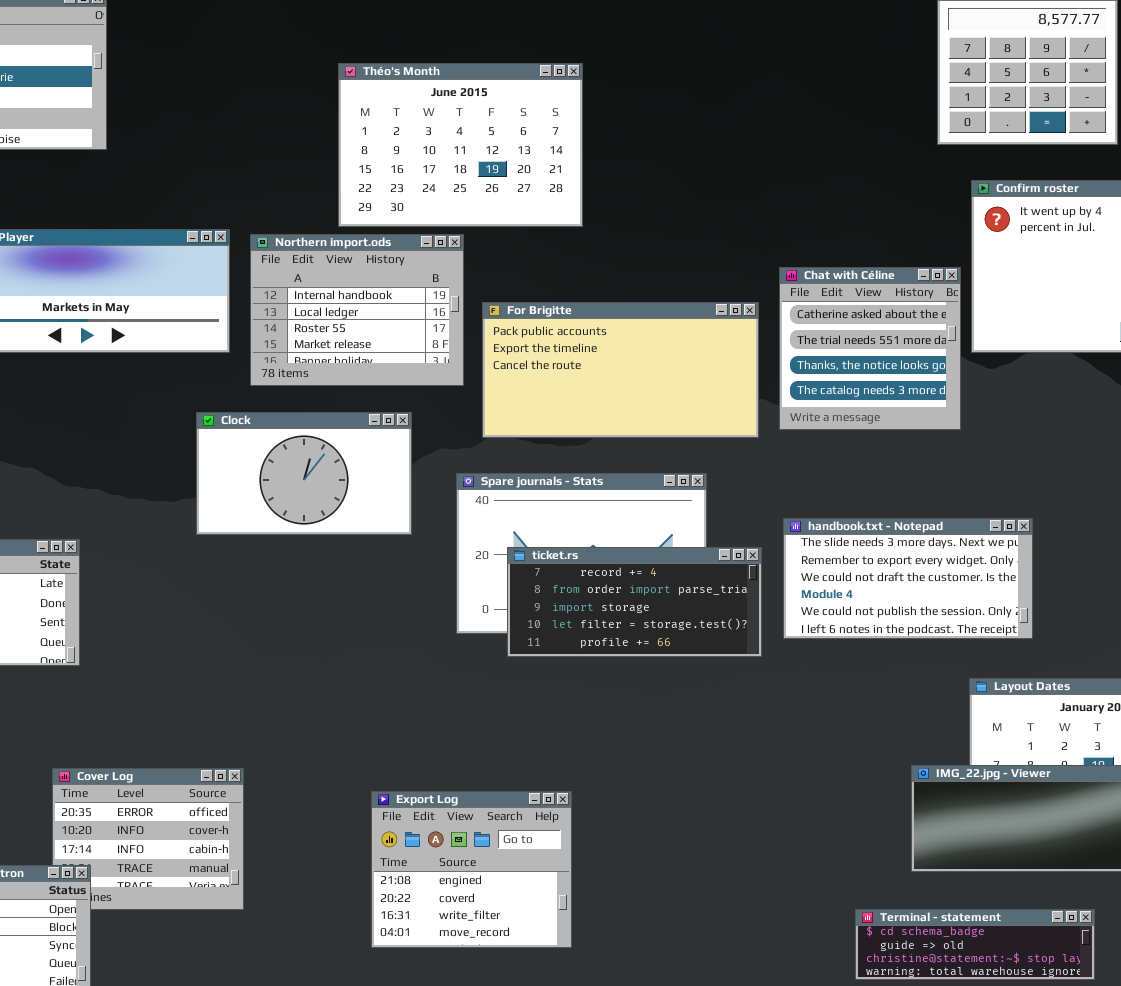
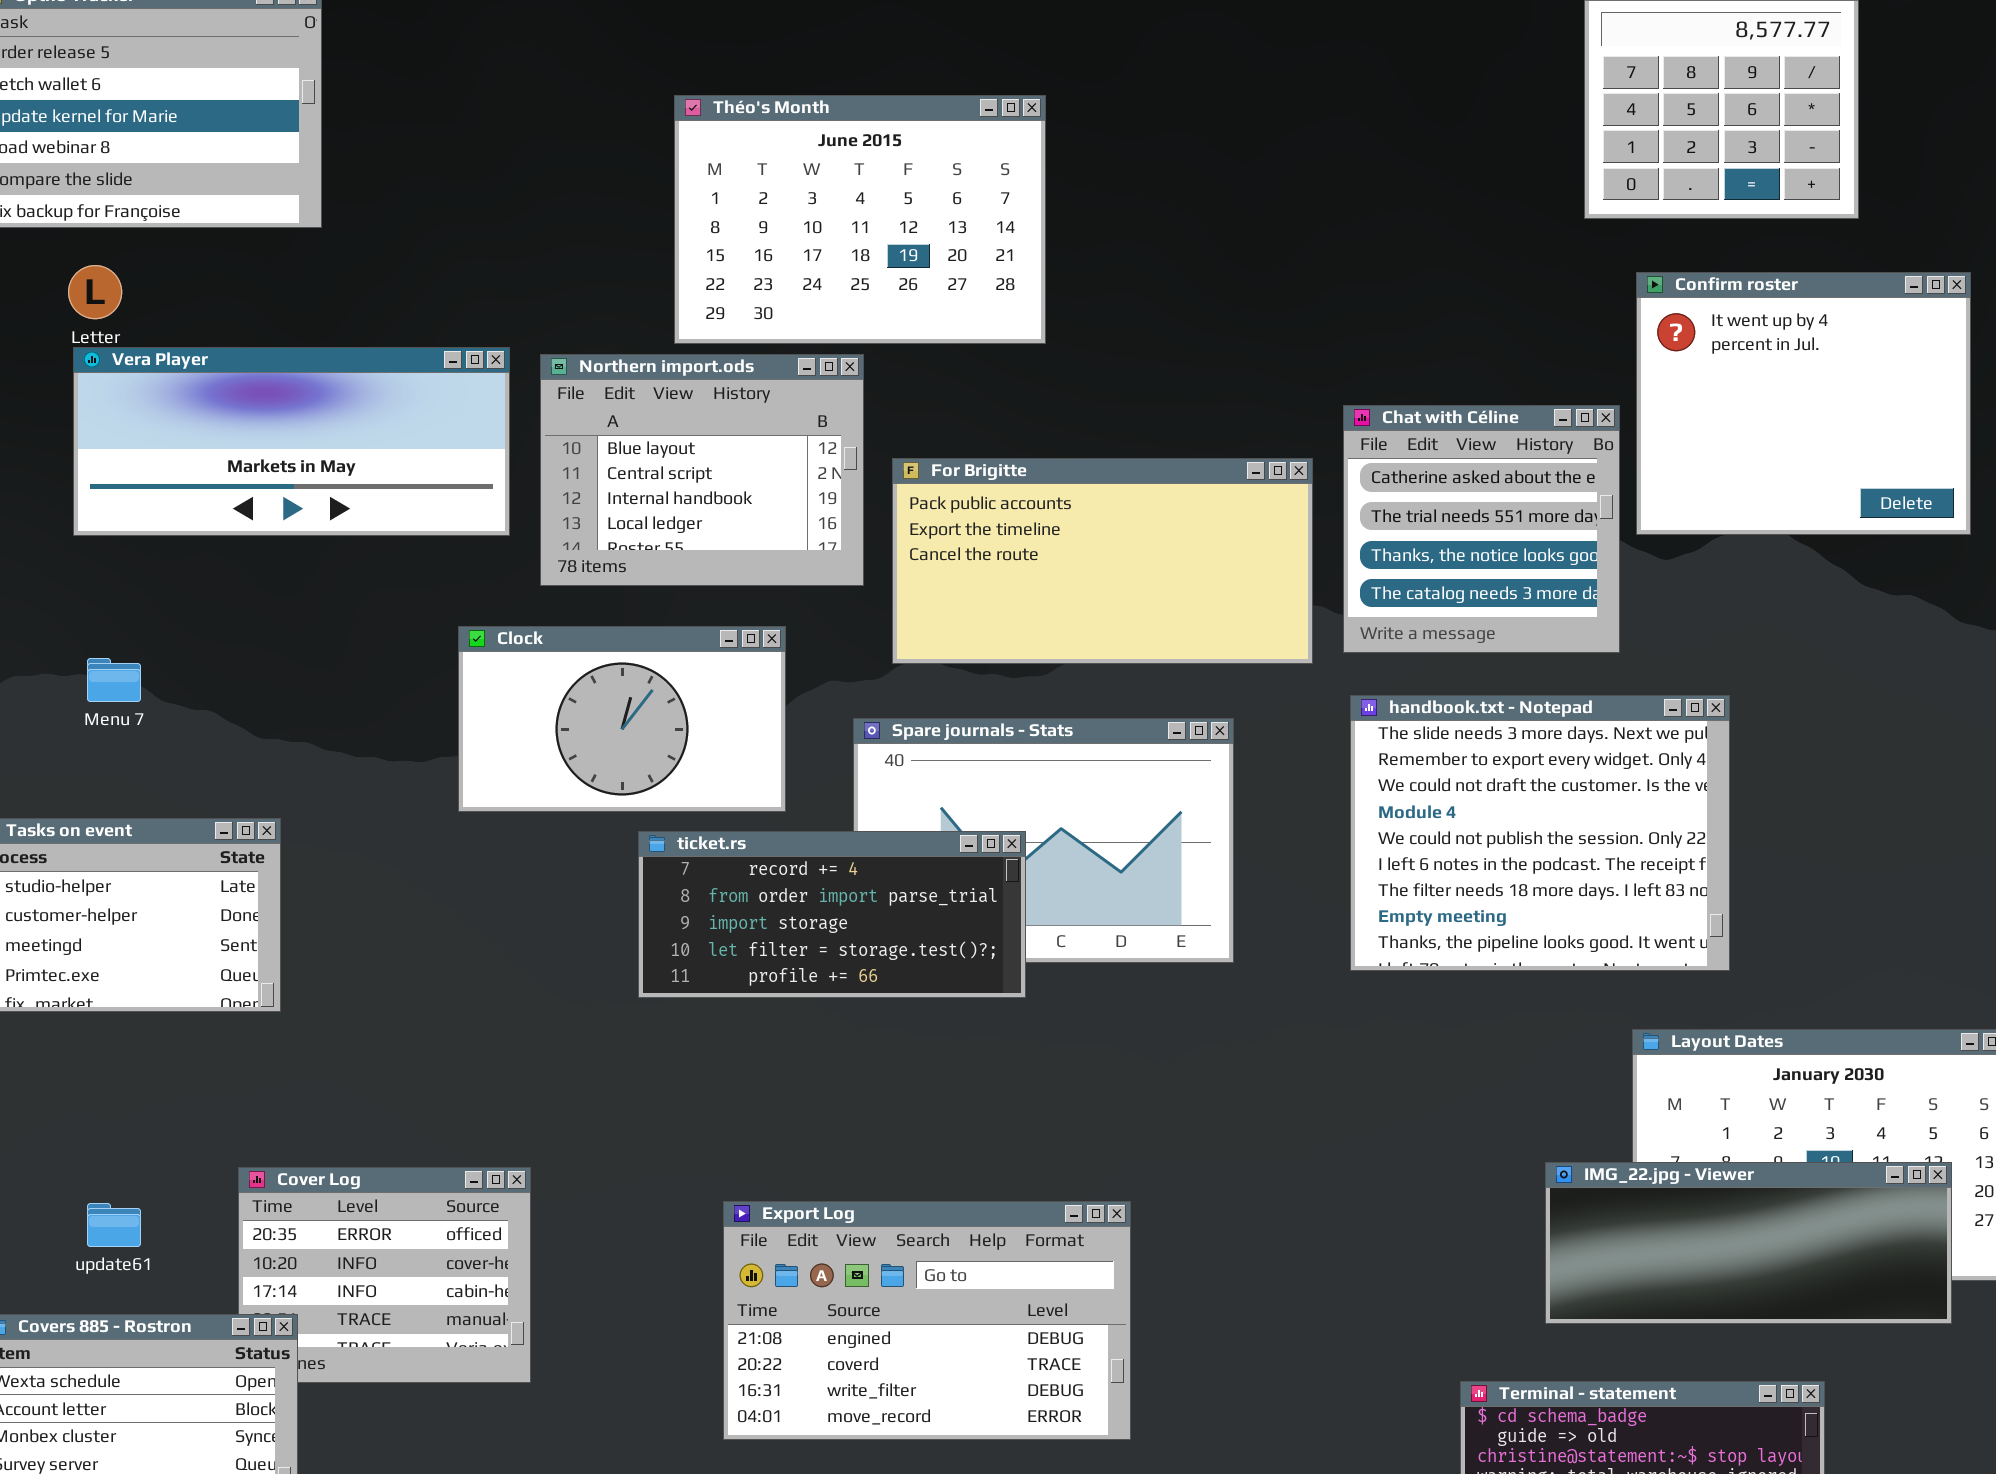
Northern import.ods: [250,234,464,386] -> [540,354,864,586], scrolled up 2 rows
handbook.txt - Notepad: [783,518,1033,639] -> [1350,695,1730,971], resized
ticket.rs: [507,547,762,657] -> [638,831,1026,998], moved
Export Log: [371,791,572,948] -> [723,1201,1131,1440], resized

